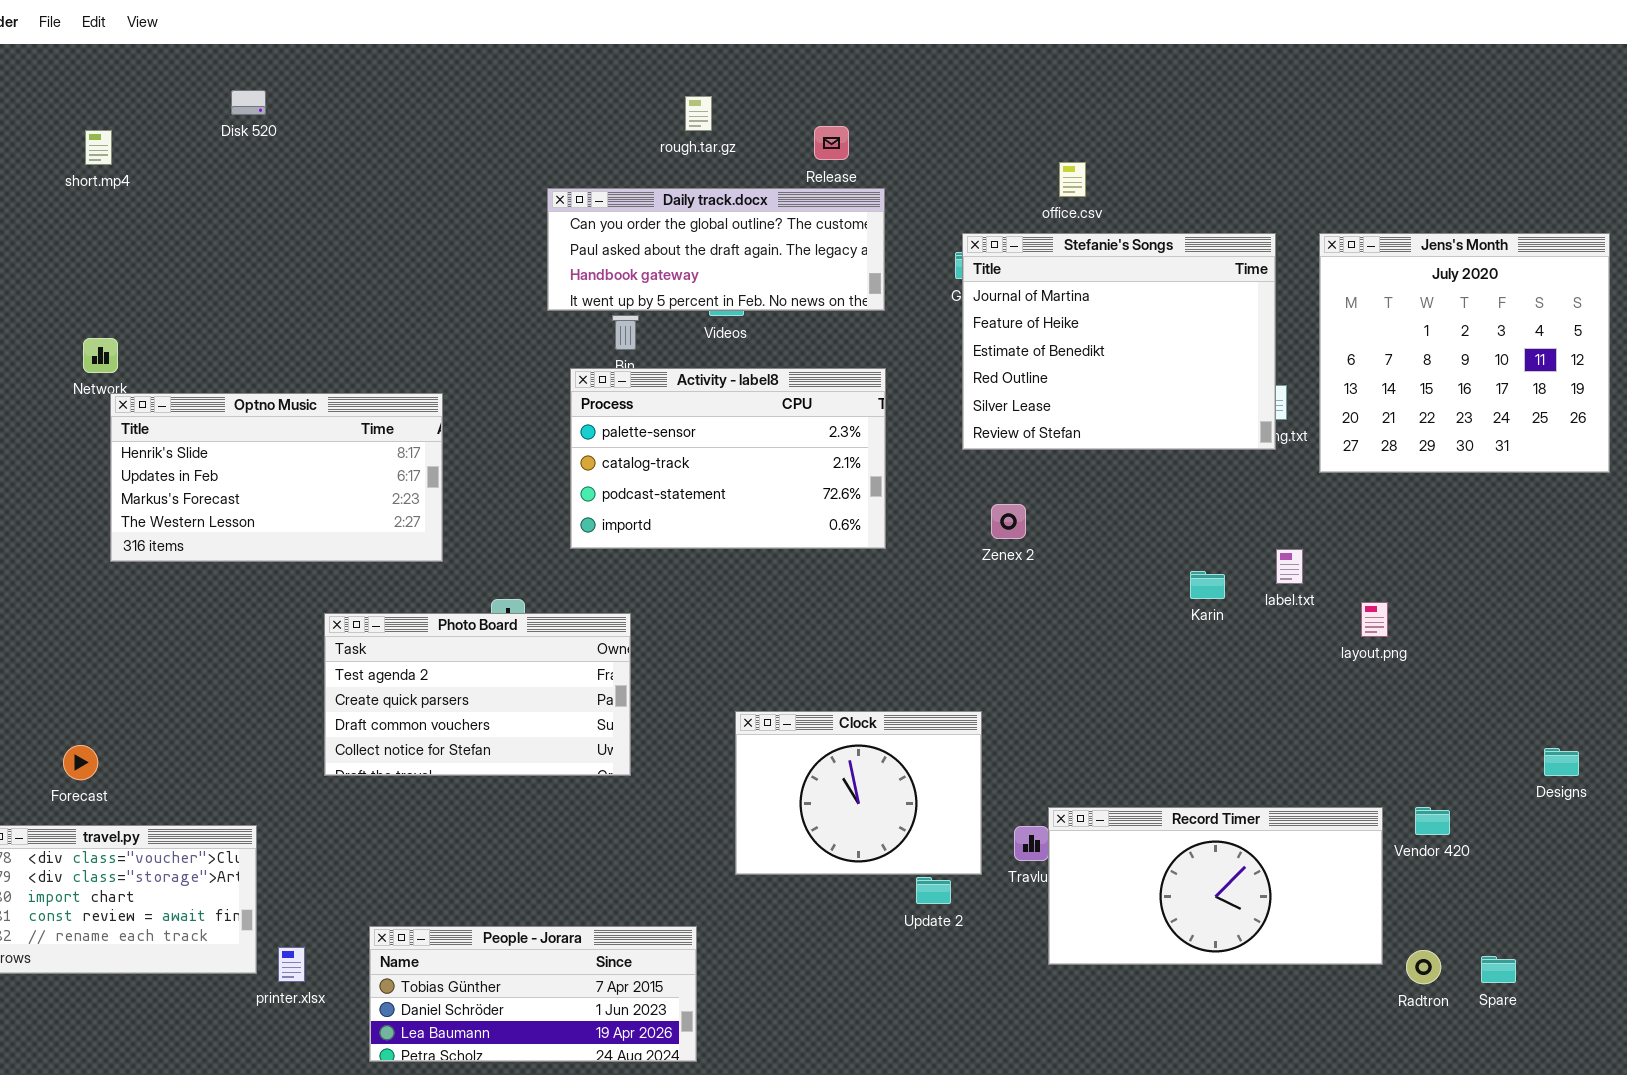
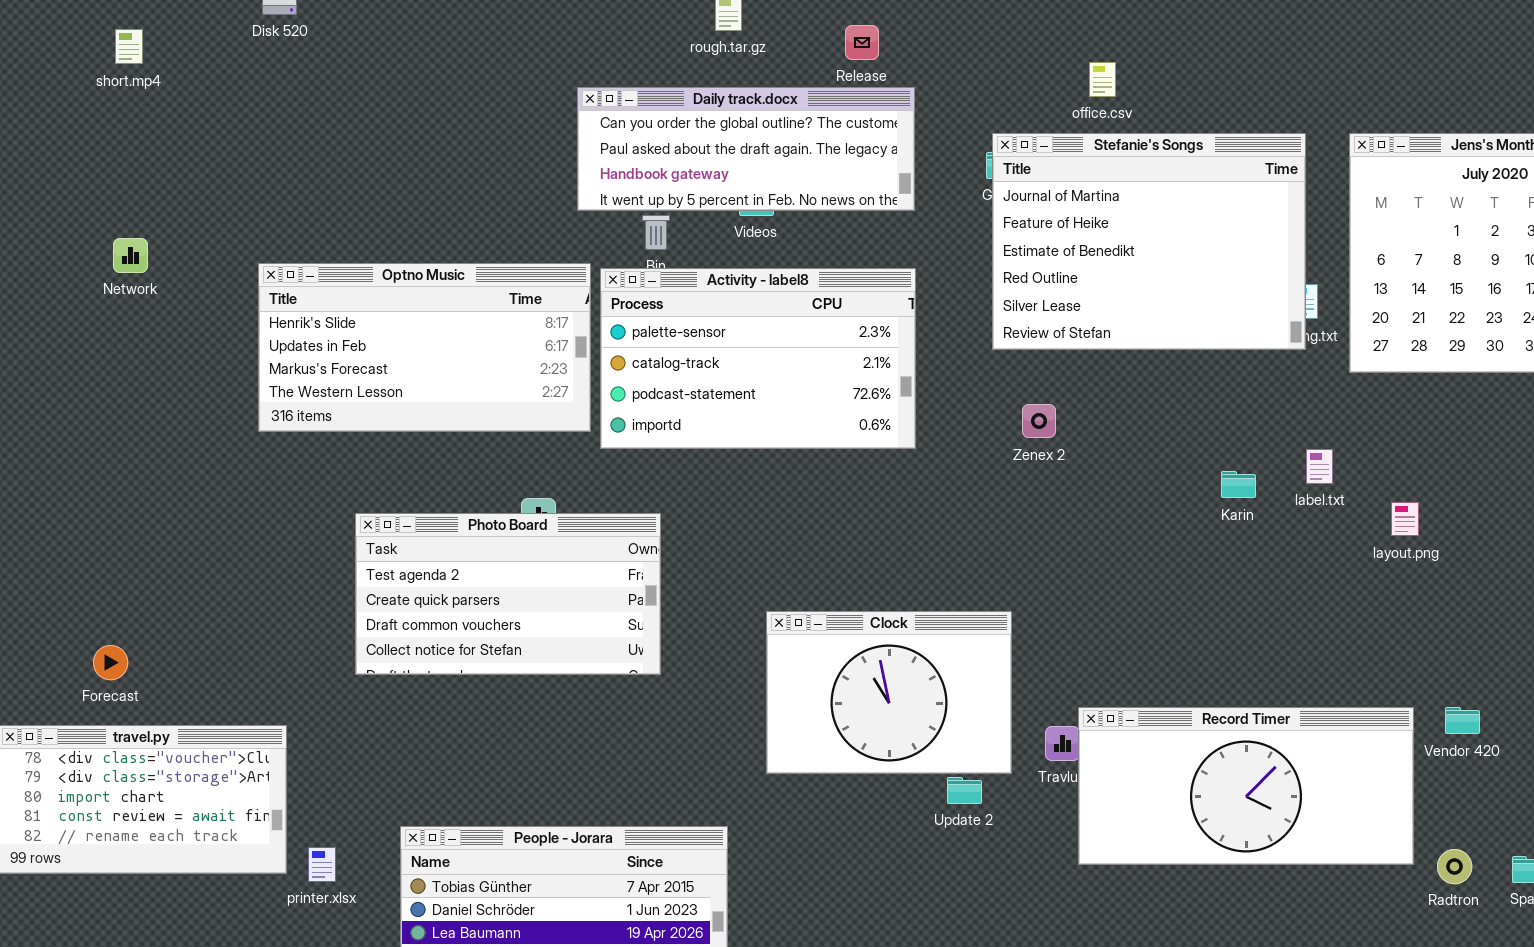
Optno Music: [110,393,443,562] -> [258,263,591,432], moved

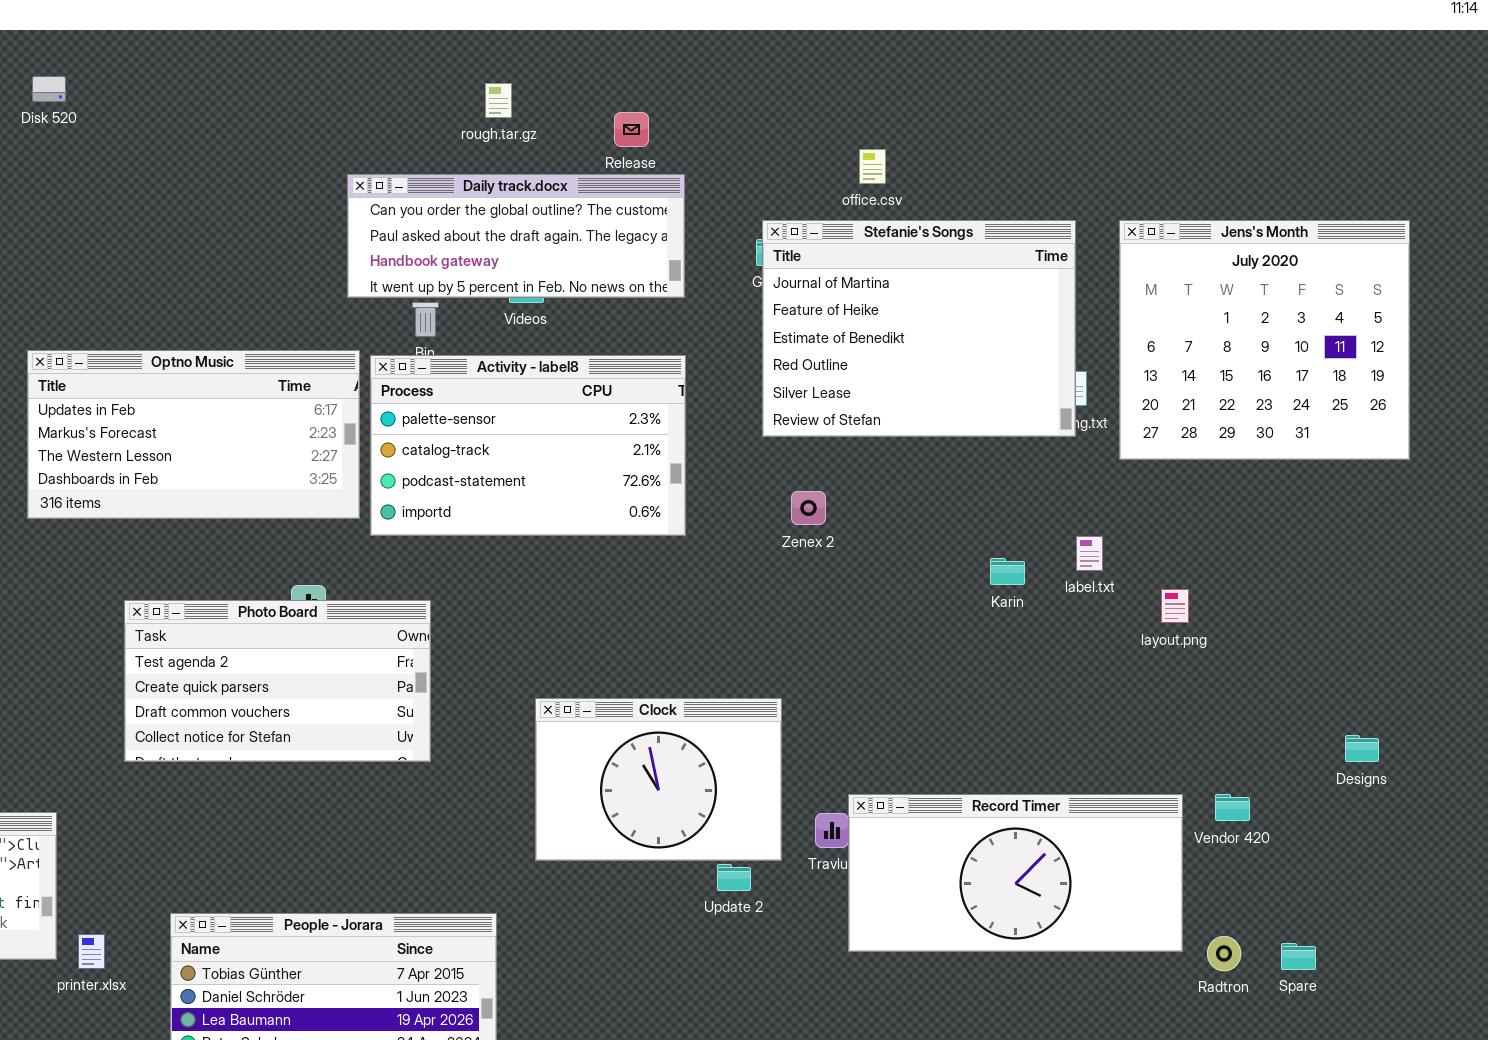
Optno Music: [258,263,591,432] -> [27,350,360,519], scrolled down 1 row

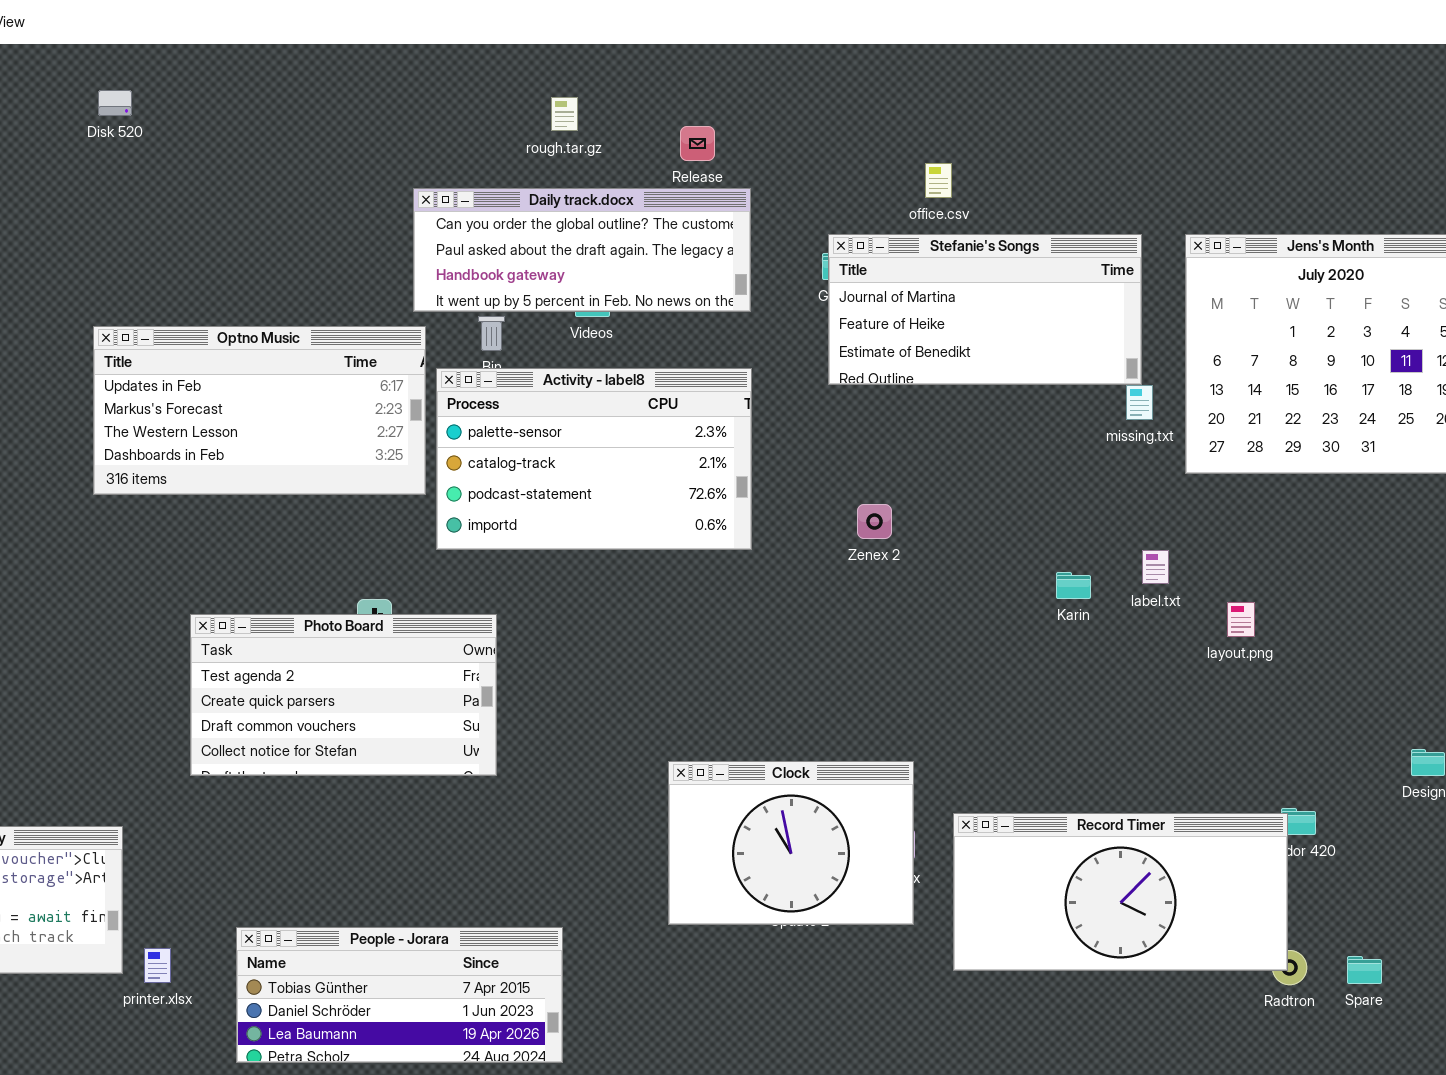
Stefanie's Songs: [762,220,1076,437] -> [828,234,1142,385], resized
Optno Music: [27,350,360,519] -> [93,326,426,495], moved
Clock: [535,698,782,861] -> [668,761,914,925], moved
Record Timer: [848,794,1183,952] -> [953,813,1288,971], moved

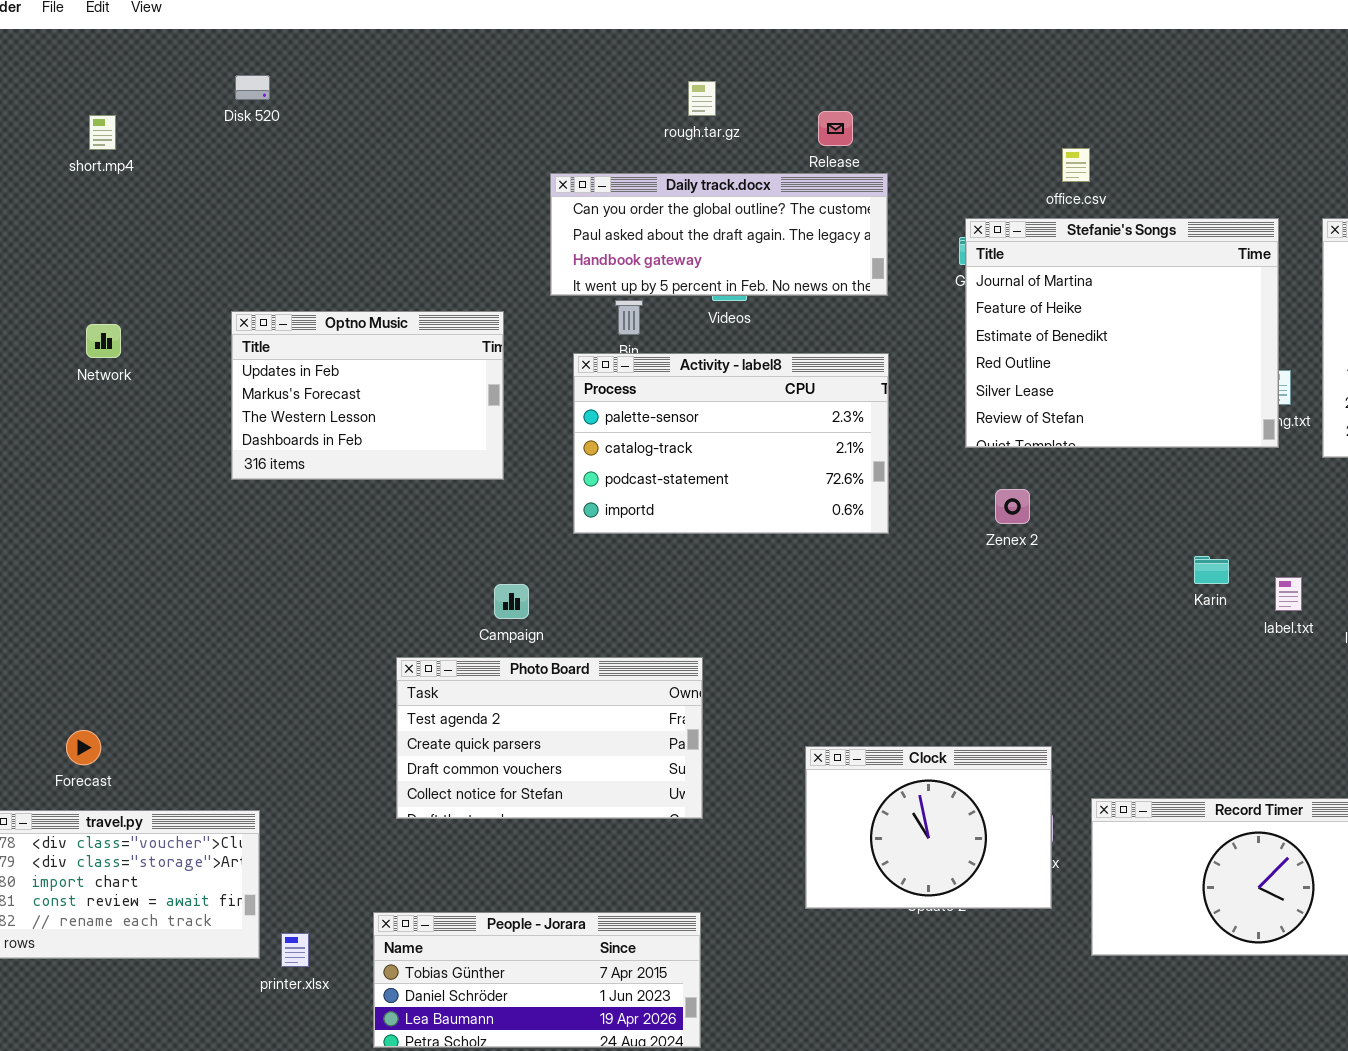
Stefanie's Songs: [828,234,1142,385] -> [965,218,1279,448], resized
Optno Music: [93,326,426,495] -> [231,311,504,480], resized
label.txt: [1142,550,1169,584] -> [1275,577,1302,611], moved
Photo Board: [190,614,497,776] -> [396,657,703,819], moved

